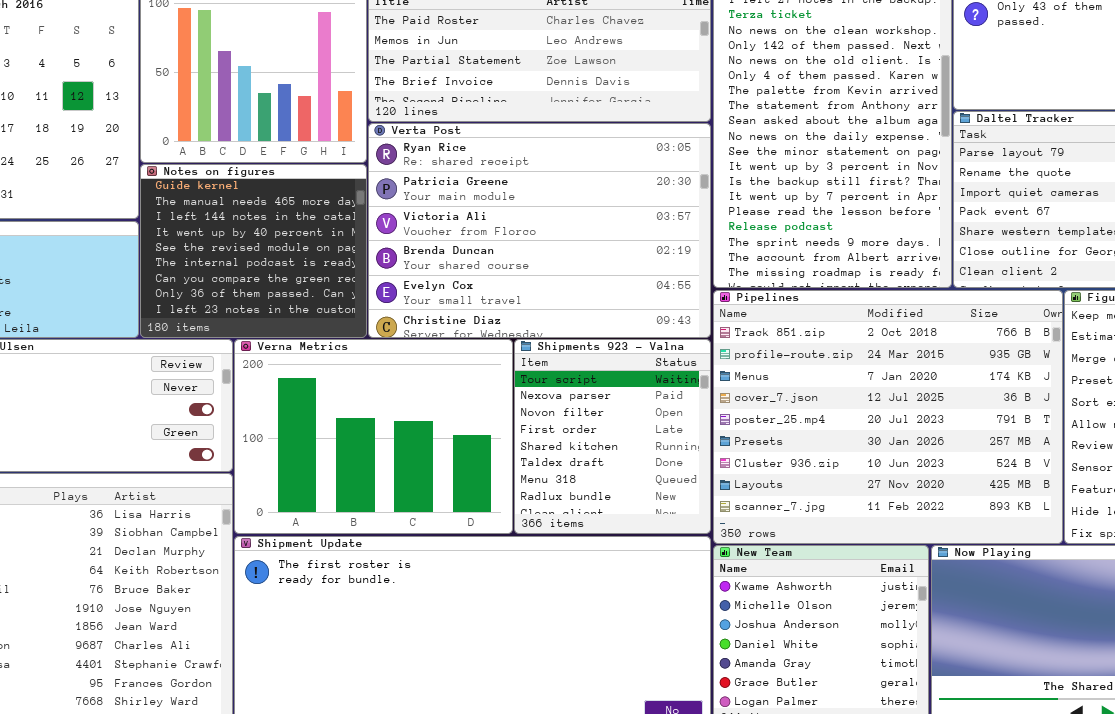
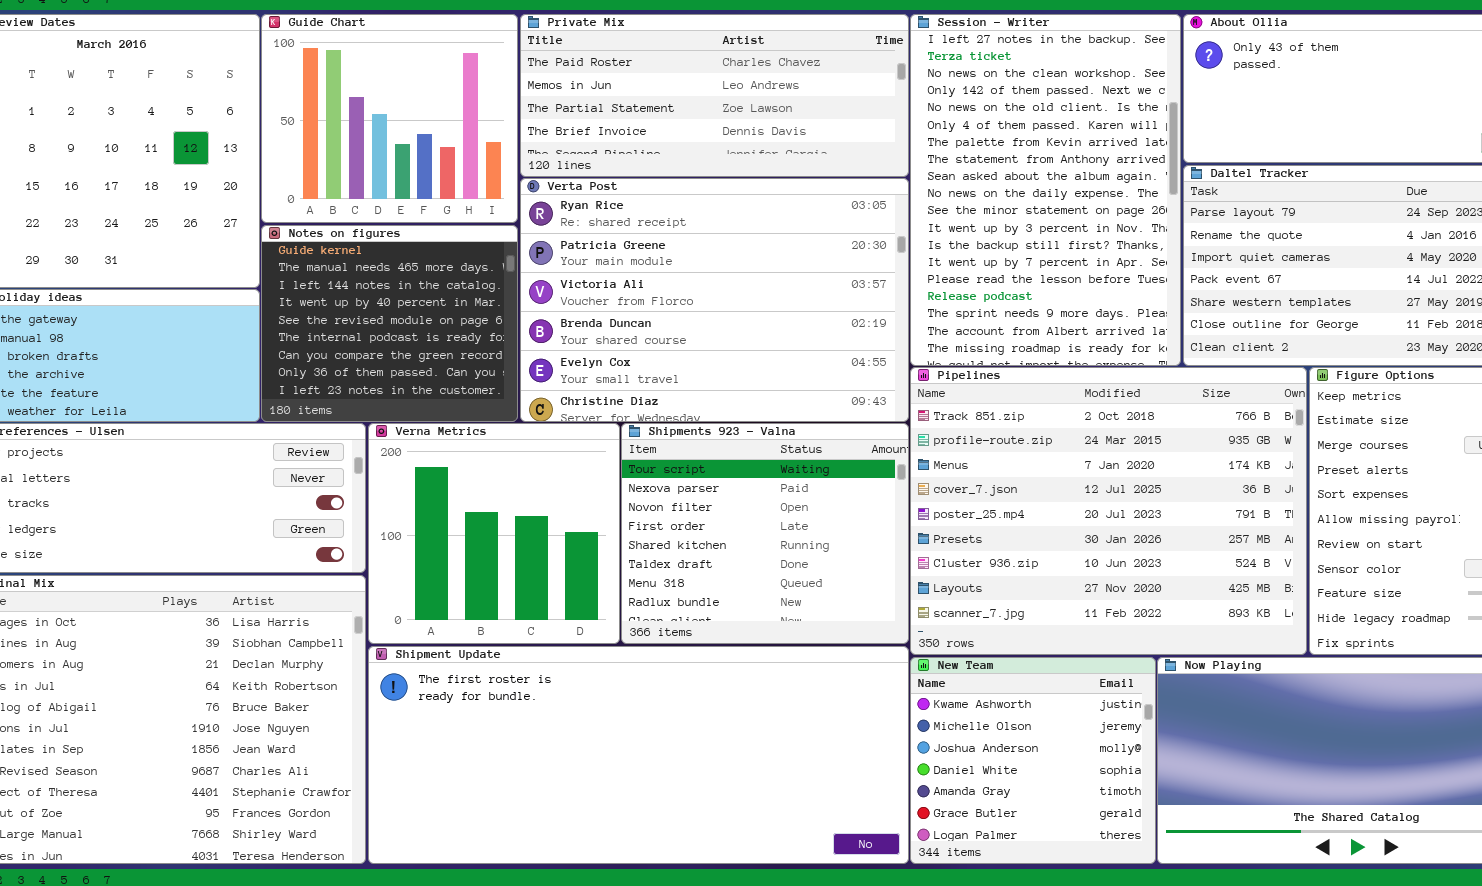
Verna Metrics: [234,339,513,534] -> [368,423,620,644], resized
Shipments 923 - Valna: [514,339,711,534] -> [621,423,909,644], resized

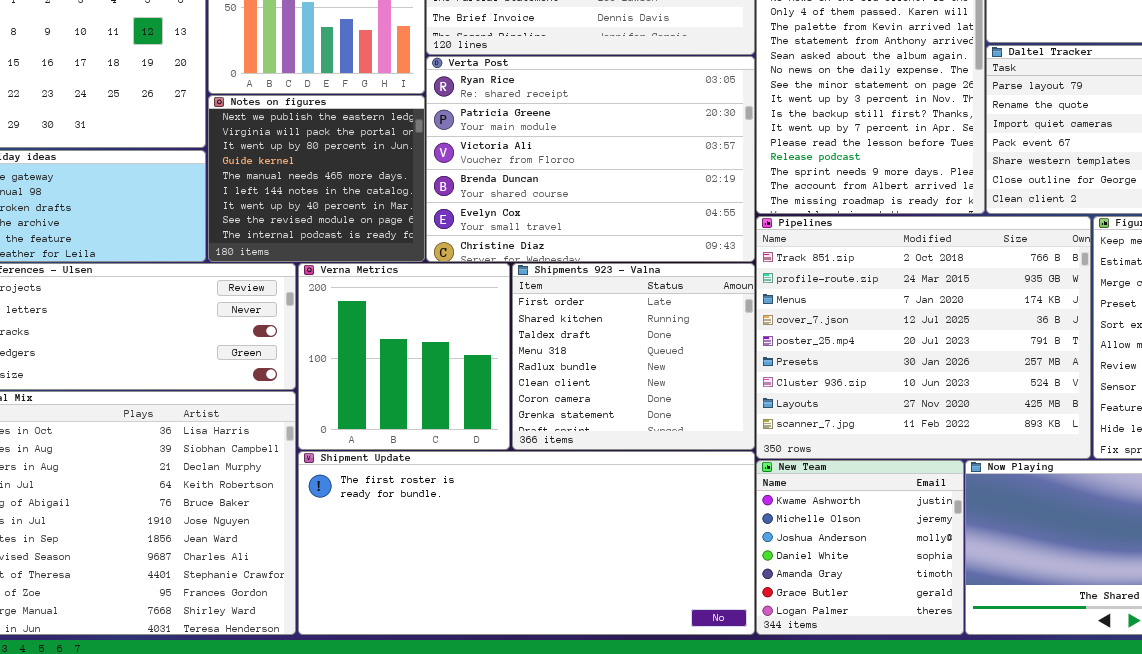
Notes on figures: [261,225,518,422] -> [208,95,425,262], scrolled up 3 rows
Shipments 923 - Valna: [621,423,909,644] -> [512,263,755,450], scrolled down 3 rows

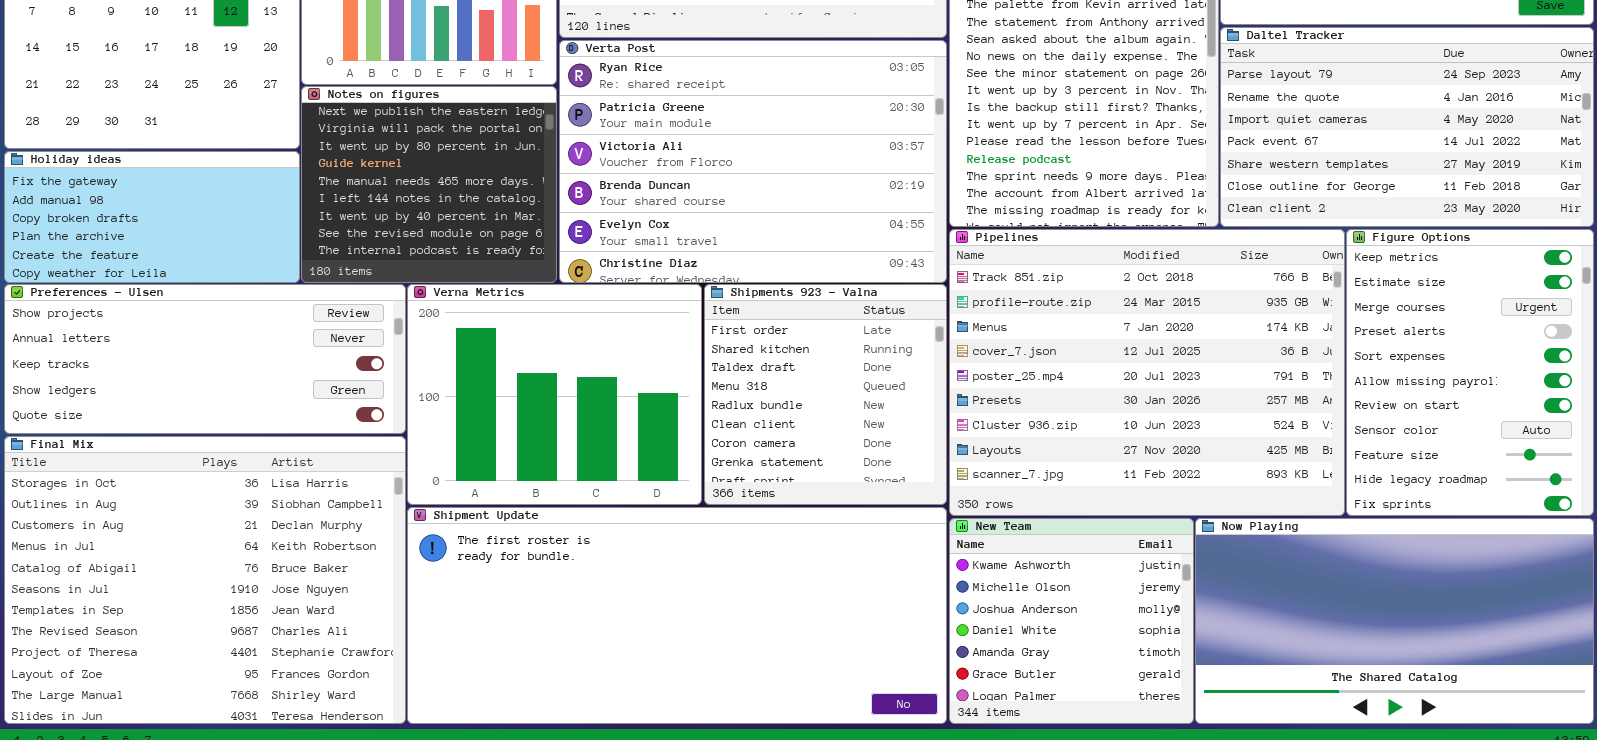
Verna Metrics: [298,263,510,450] -> [407,284,702,505], resized
Shipments 923 - Valna: [512,263,755,450] -> [704,284,947,505], resized

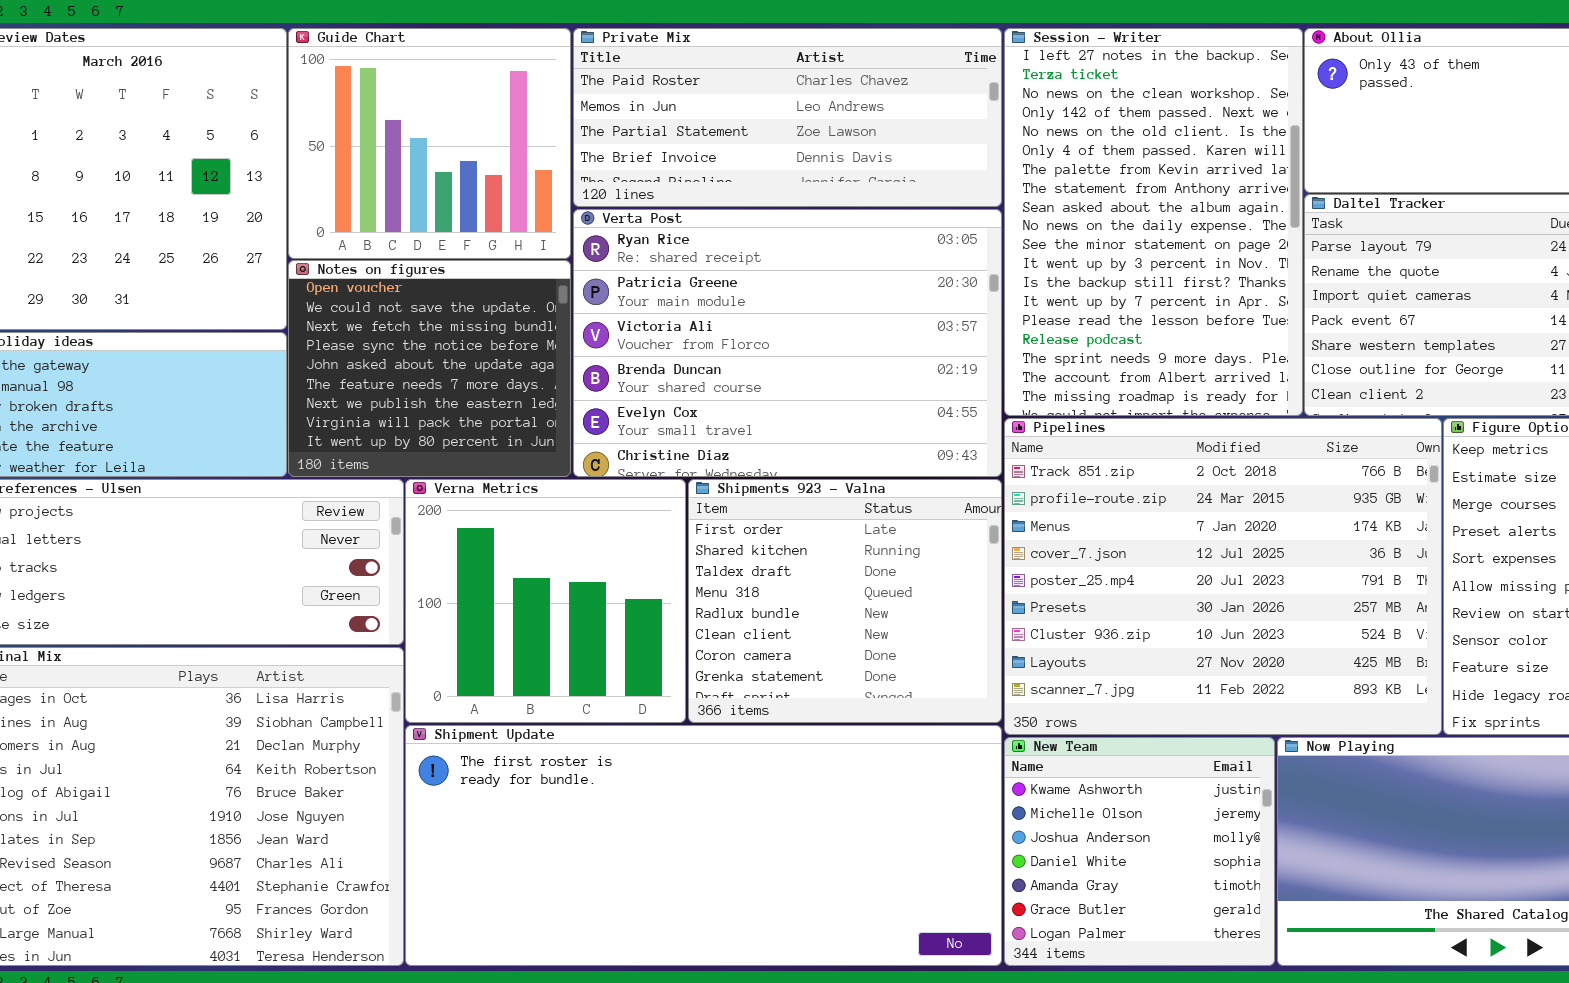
Notes on figures: [301,86,557,283] -> [288,260,571,477], scrolled up 6 rows
Verna Metrics: [407,284,702,505] -> [405,479,686,723], resized
Shipments 923 - Valna: [704,284,947,505] -> [688,479,1002,723], resized

